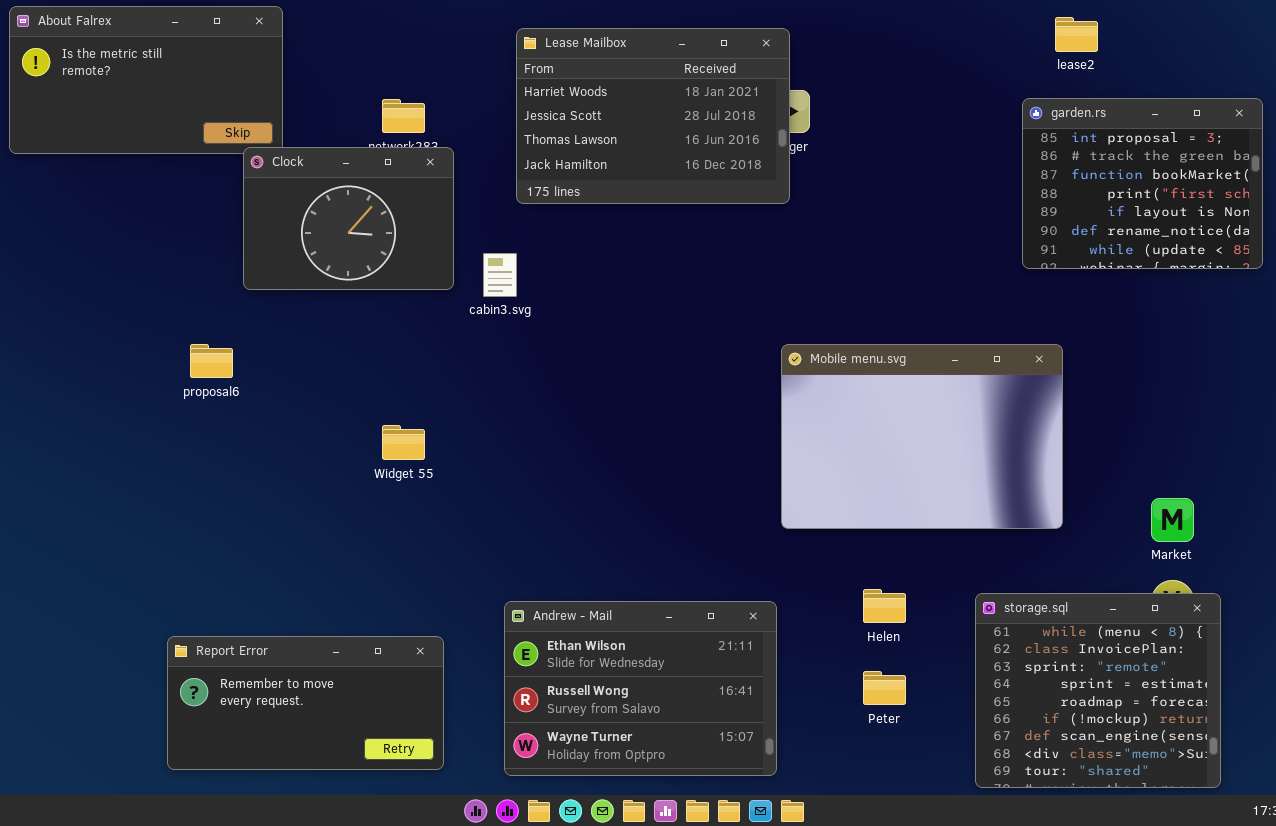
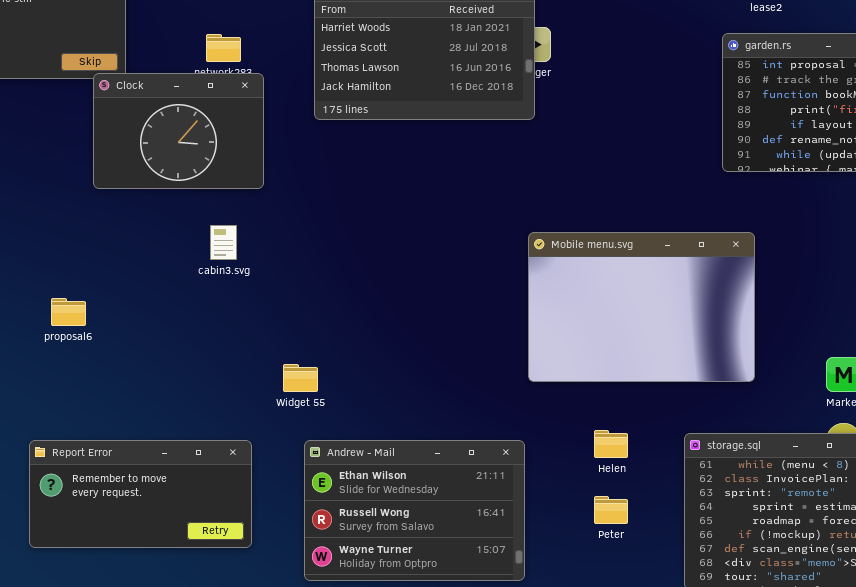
cabin3.svg: [483,253,517,297] -> [210,225,237,260], moved
proposal6: [190,344,233,378] -> [51,298,86,326], moved
Widget 55: [382,425,425,460] -> [283,364,318,392], moved
Report Error: [167,636,444,770] -> [29,440,252,548], moved

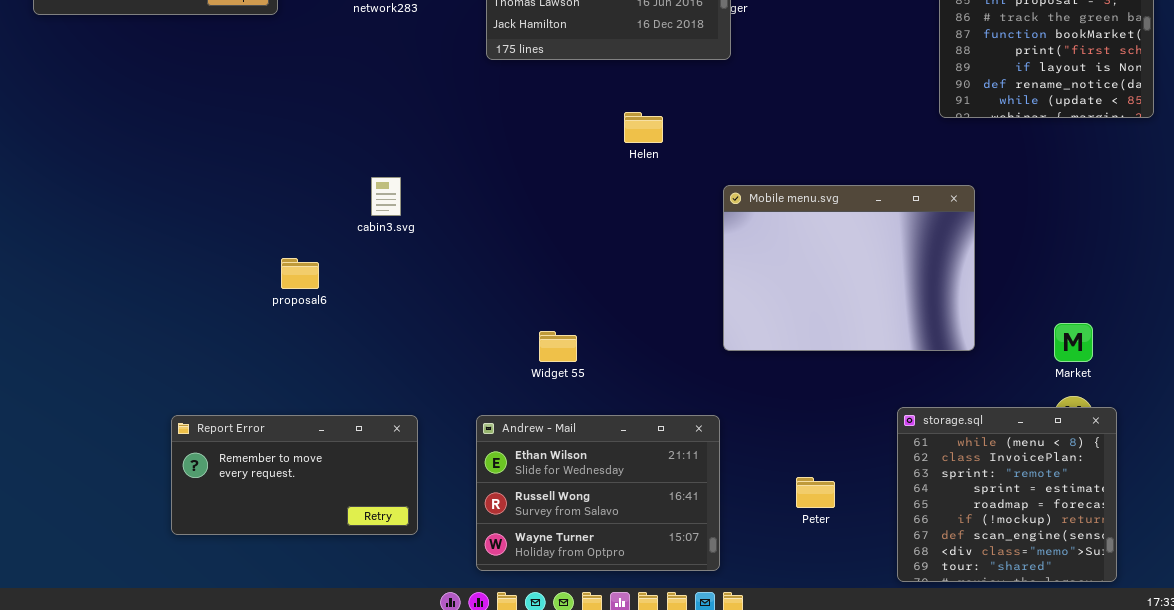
Clock: [93,73,264,189] -> none, closed
proposal6: [51,298,86,326] -> [281,258,319,289], moved
Widget 55: [283,364,318,392] -> [539,331,577,362], moved
Helen: [594,430,628,458] -> [624,112,663,143], moved

